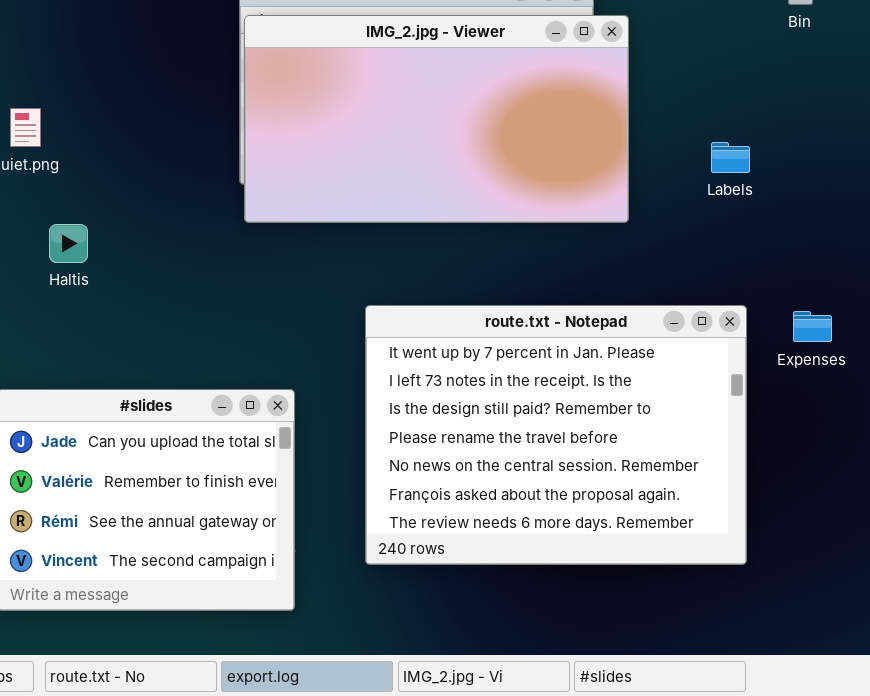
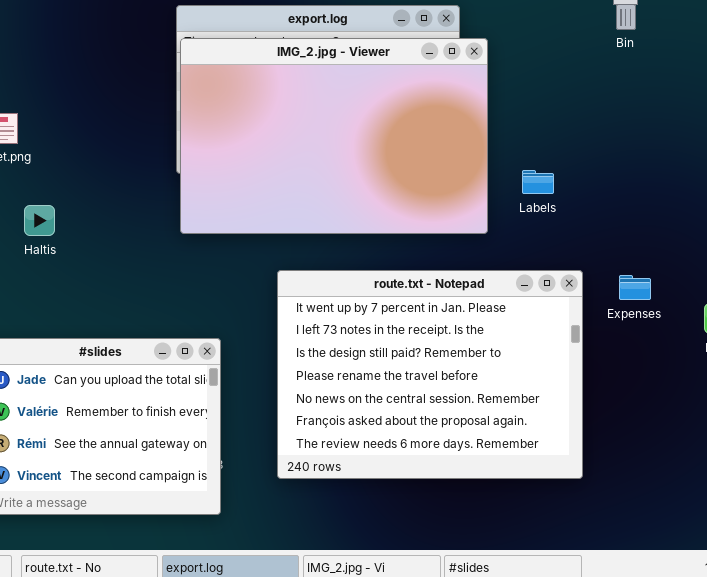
IMG_2.jpg - Viewer: [244,15,629,223] -> [180,38,488,234], resized
Labels: [711,142,750,173] -> [522,170,554,194], moved

